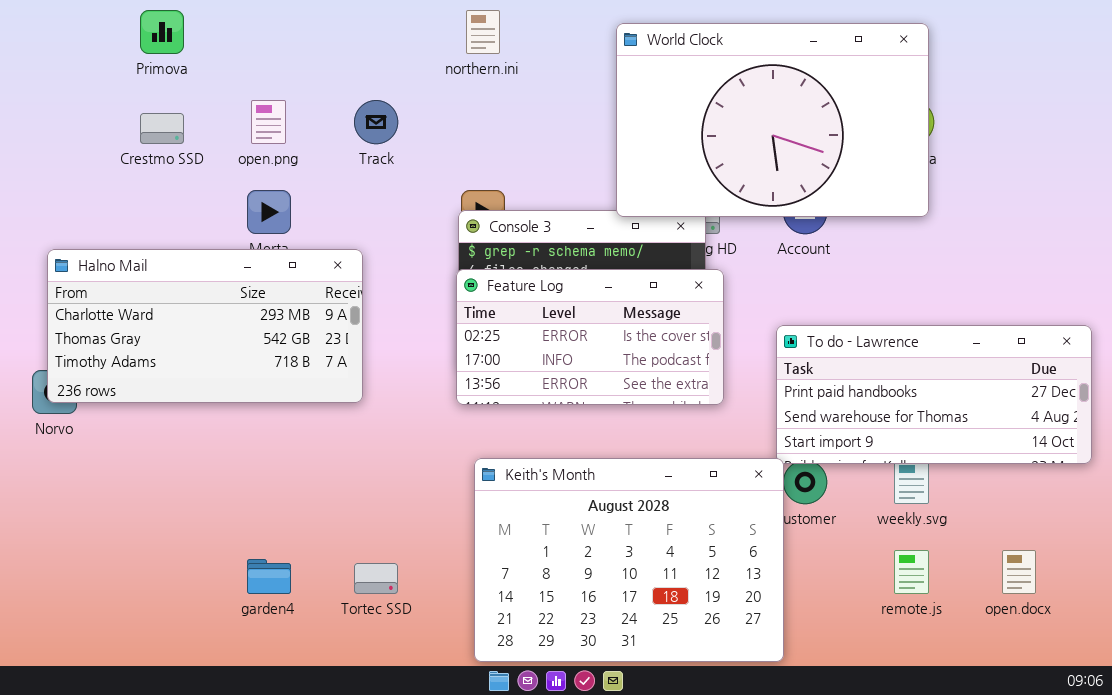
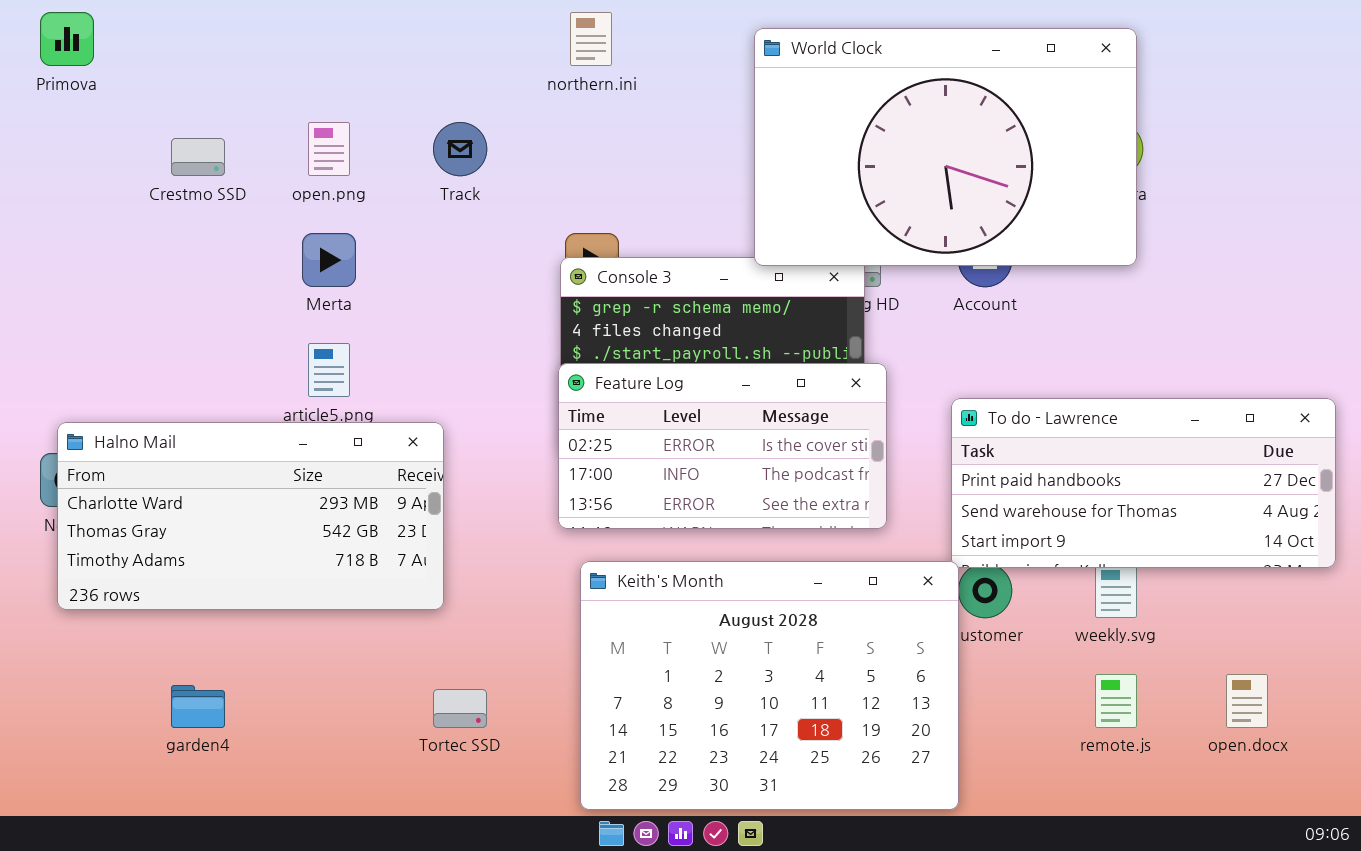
Primova: [140,10,184,54] -> [40,12,94,66], moved
Halno Mail: [47,249,363,403] -> [57,422,444,610], moved
Feature Log: [456,269,724,405] -> [558,363,887,529], moved
garden4: [247,559,291,594] -> [171,685,225,728], moved

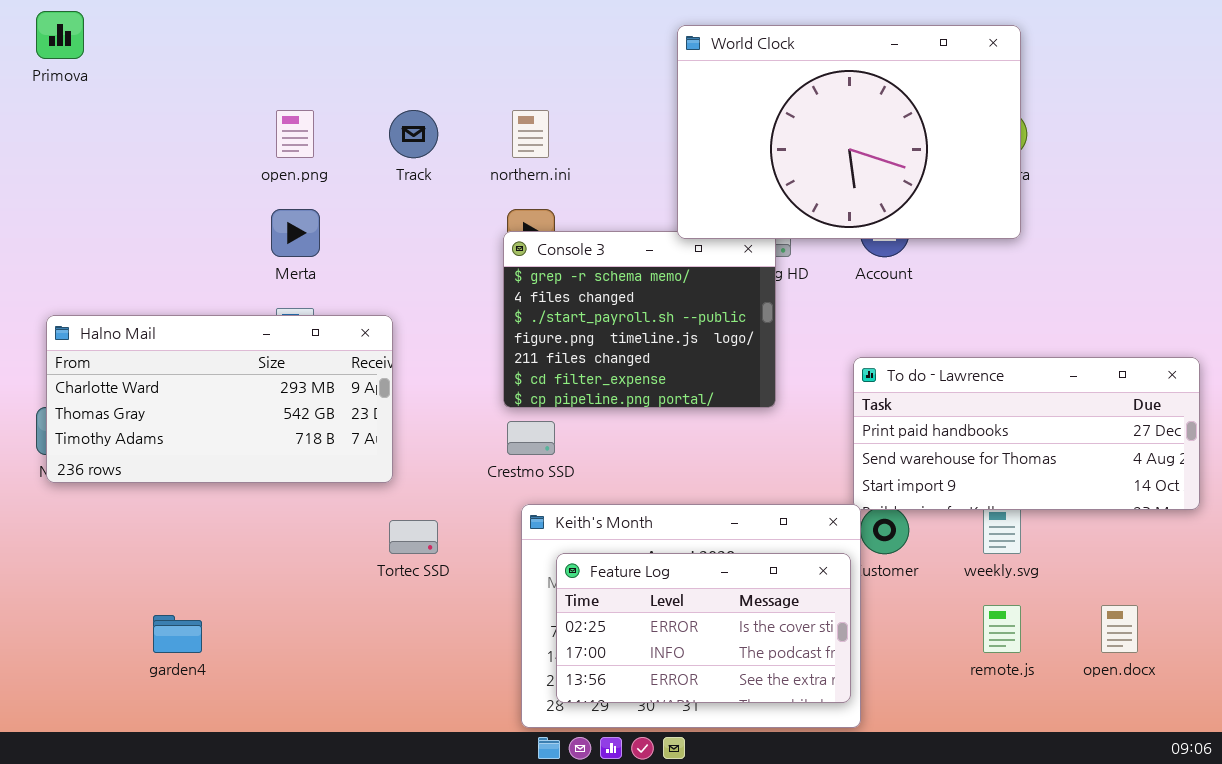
northern.ini: [570,12,612,66] -> [512,110,549,158], moved
Crestmo SSD: [171,138,225,176] -> [507,421,555,455], moved
Feature Log: [558,363,887,529] -> [556,553,851,703], moved
Halno Mail: [57,422,444,610] -> [46,315,393,483], moved
Tortec SSD: [433,689,487,728] -> [389,520,438,554], moved

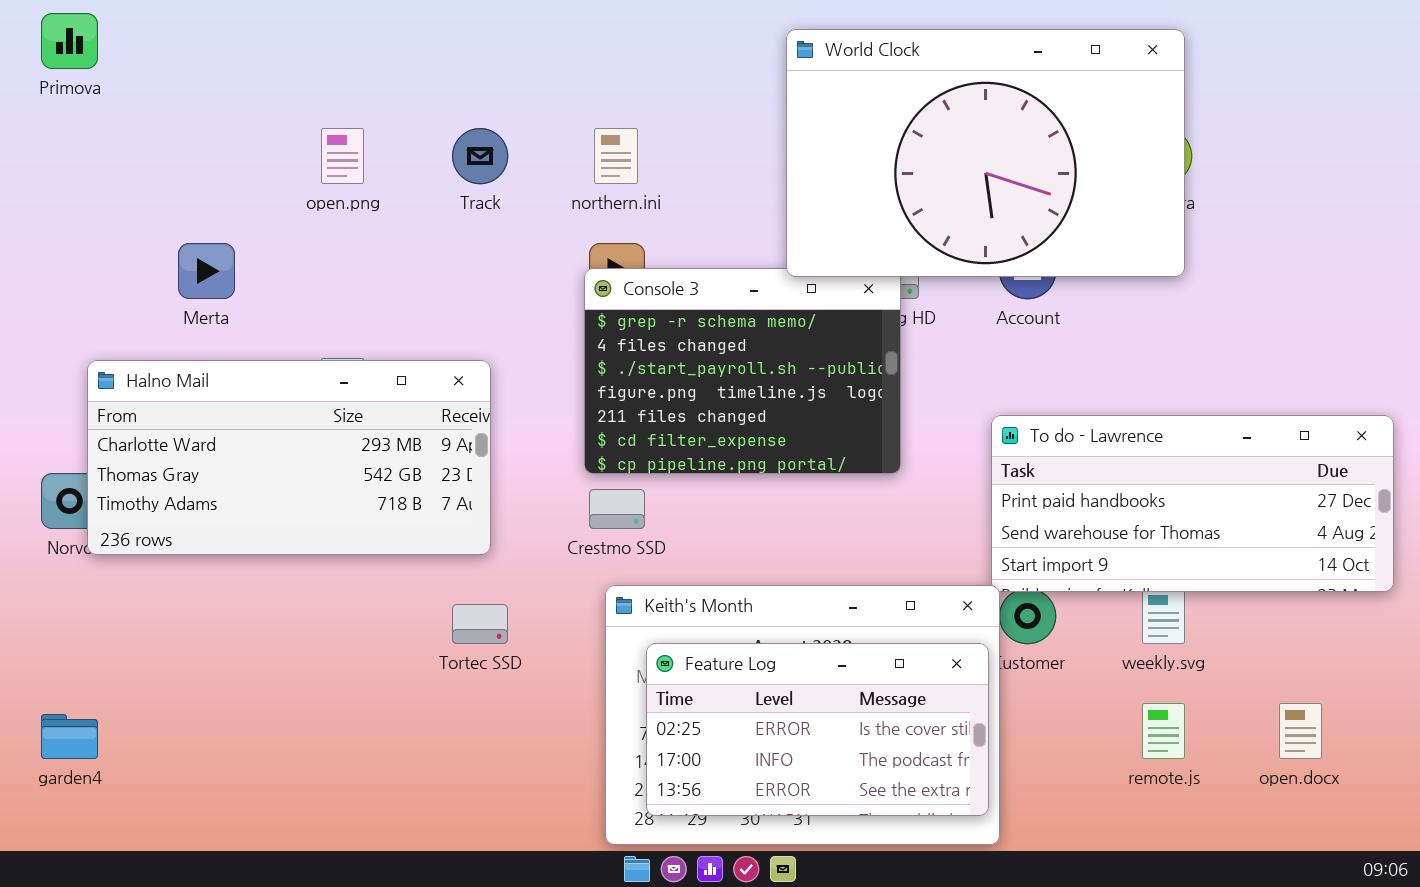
Merta: [271,209,320,257] -> [178,243,235,299], moved
Halno Mail: [46,315,393,483] -> [87,360,491,555], moved
garden4: [153,615,202,653] -> [41,714,98,759], moved

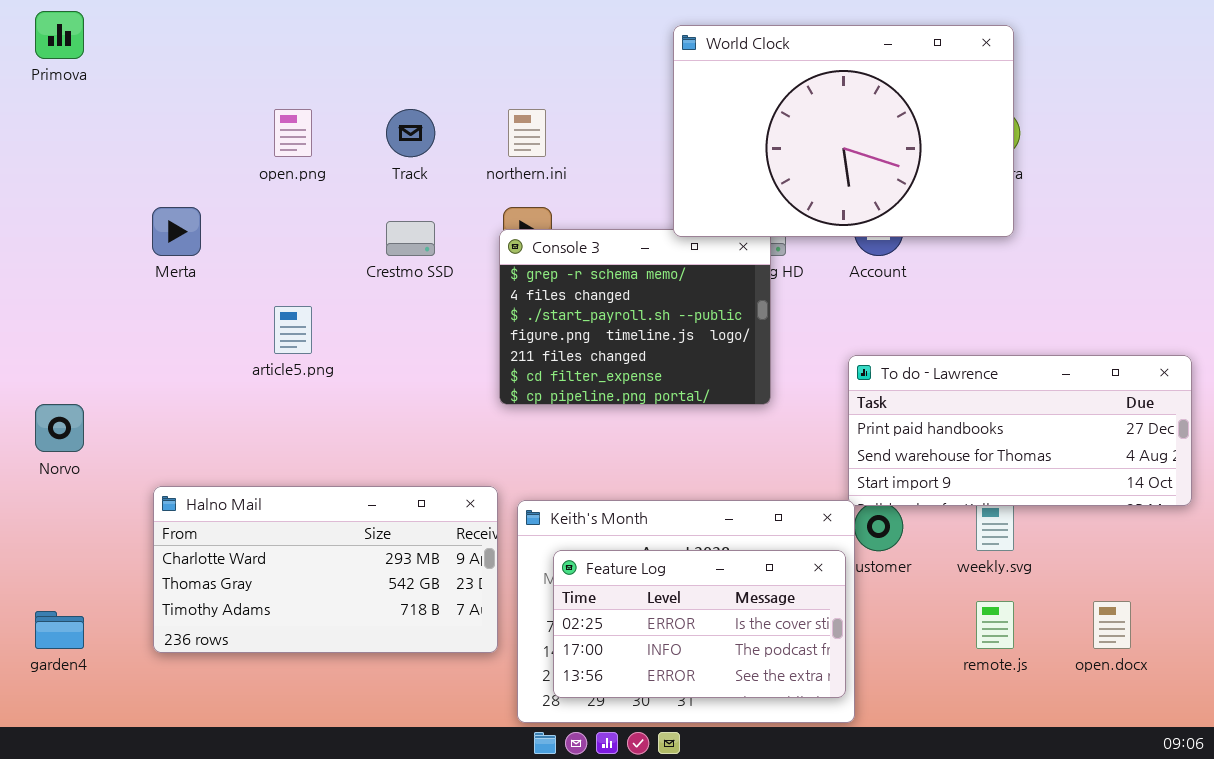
Halno Mail: [87,360,491,555] -> [153,486,498,653], moved
Crestmo SSD: [589,489,645,529] -> [386,221,435,256], moved

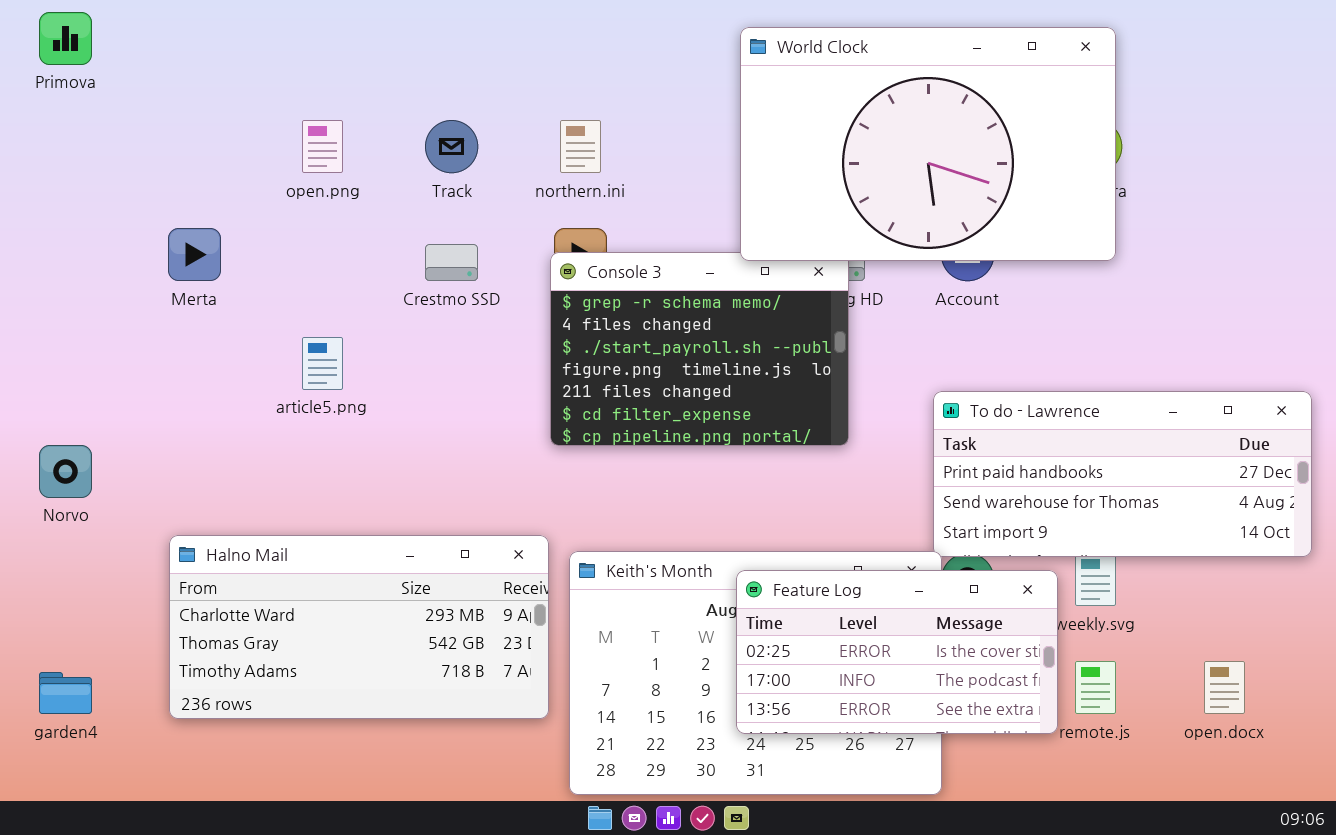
Feature Log: [553,550,846,698] -> [736,570,1058,734], moved

